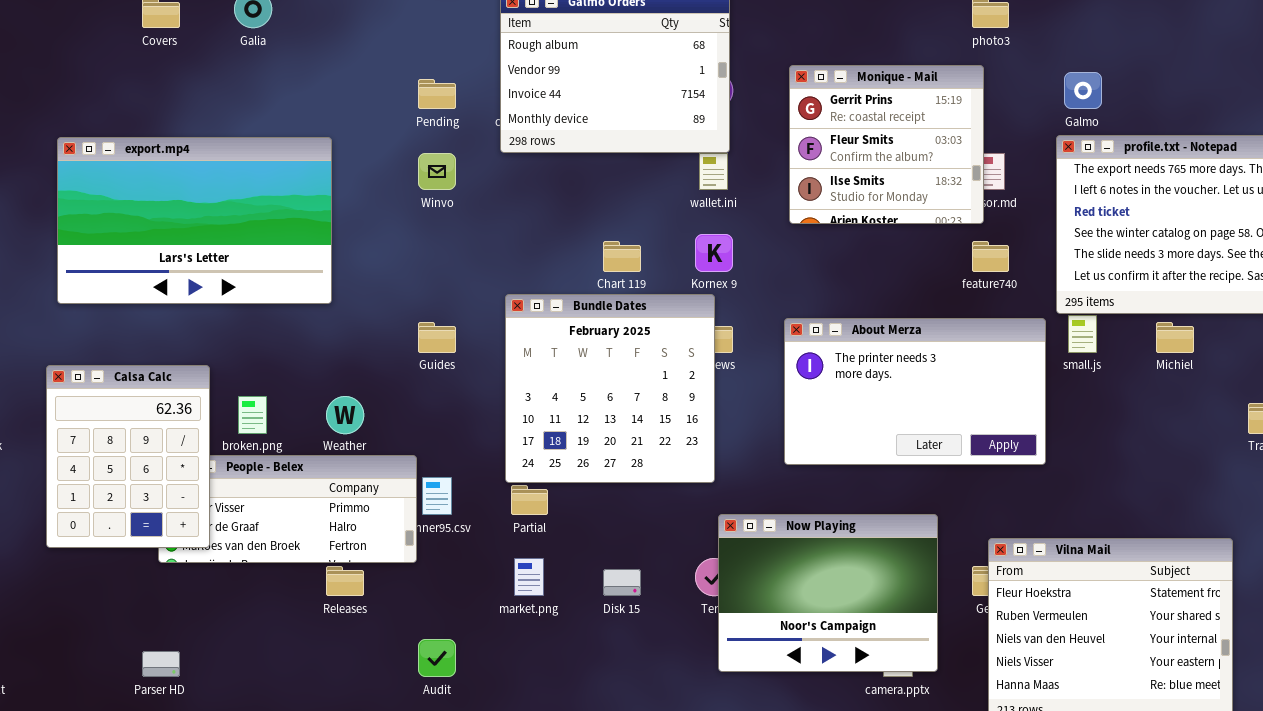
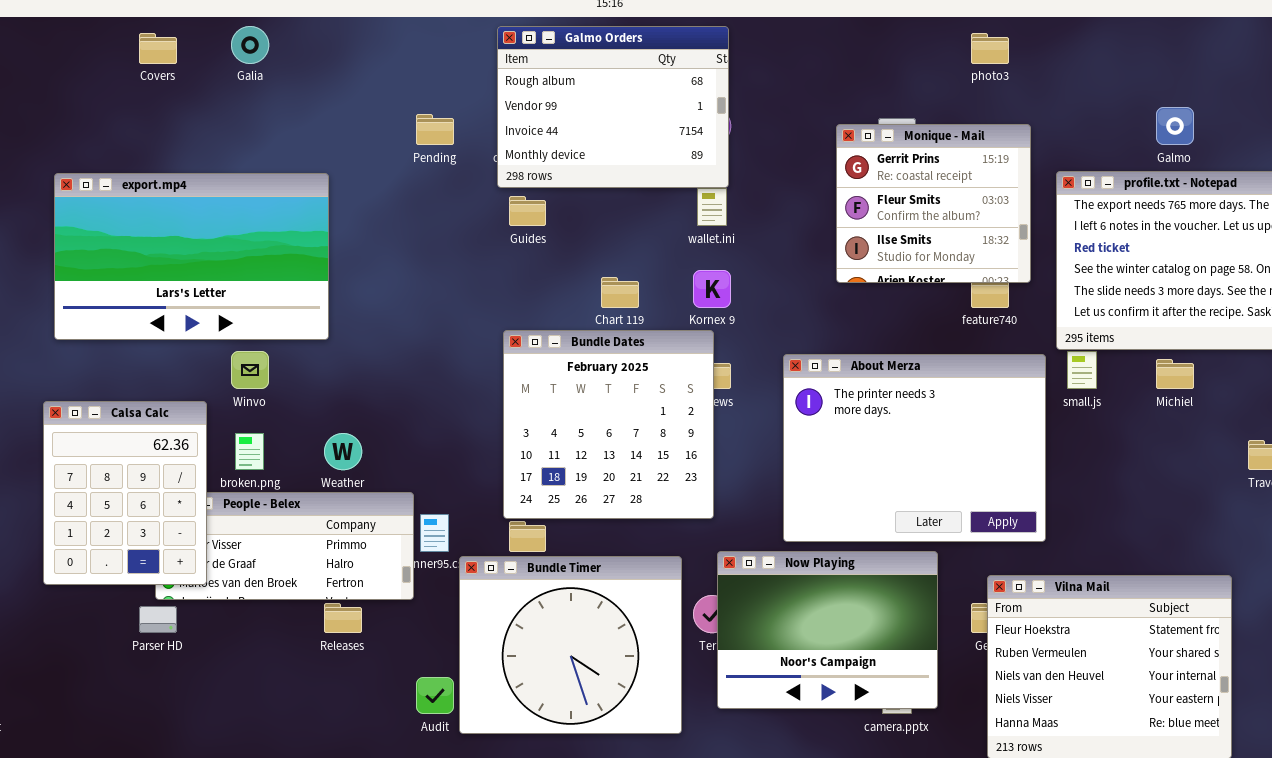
Monique - Mail: [789,65,984,224] -> [836,124,1031,283], moved
Galmo: [1064,72,1102,109] -> [1156,107,1194,145], moved
Winvo: [418,153,456,190] -> [231,351,269,389], moved
About Merza: [784,318,1046,465] -> [783,354,1046,542], resized
Guides: [418,322,456,353] -> [509,196,546,226], moved
Bundle Timer: none -> [459,556,682,734], opened
Parser HD: [142,651,180,677] -> [139,606,177,633], moved

